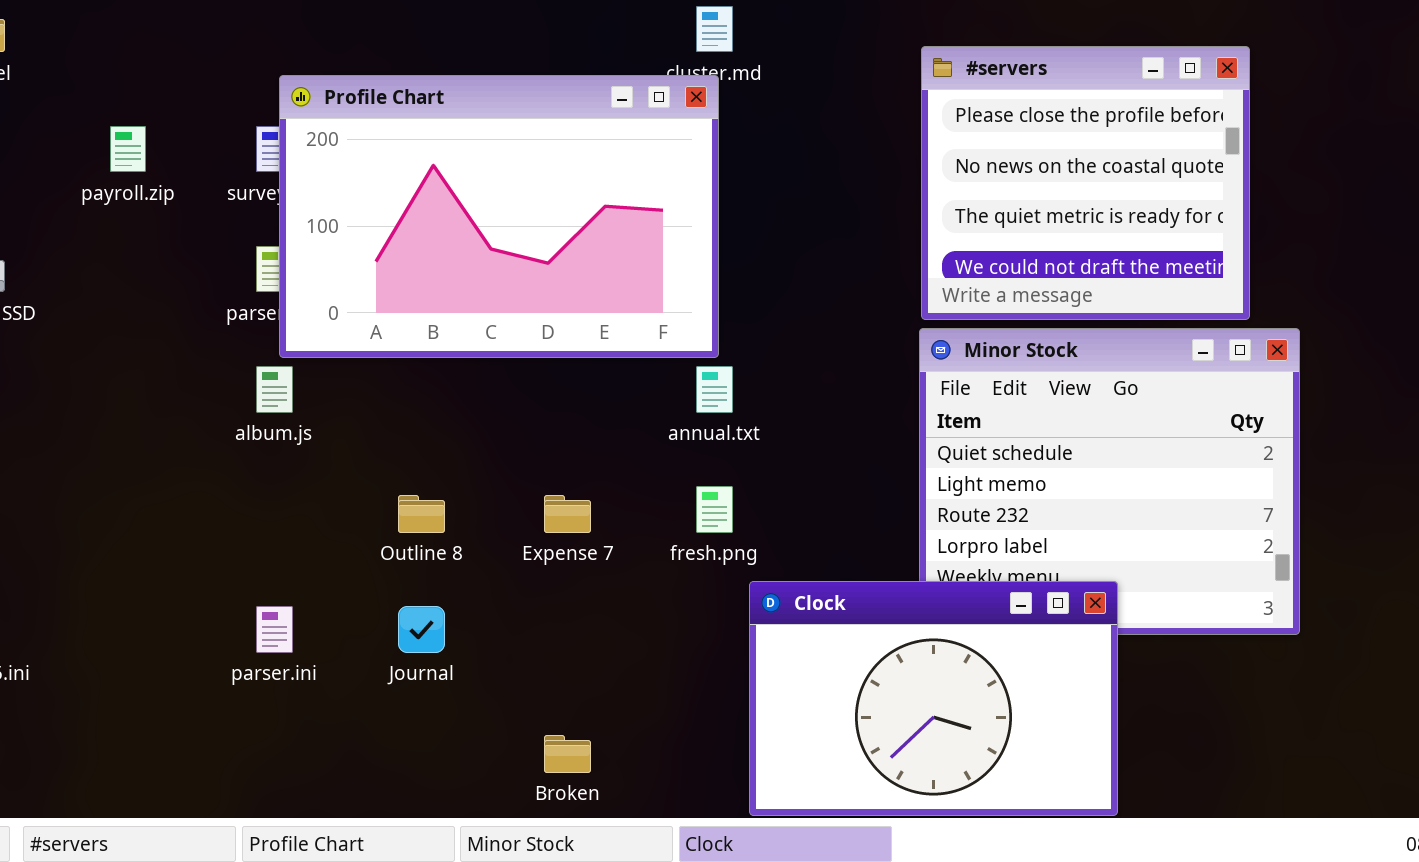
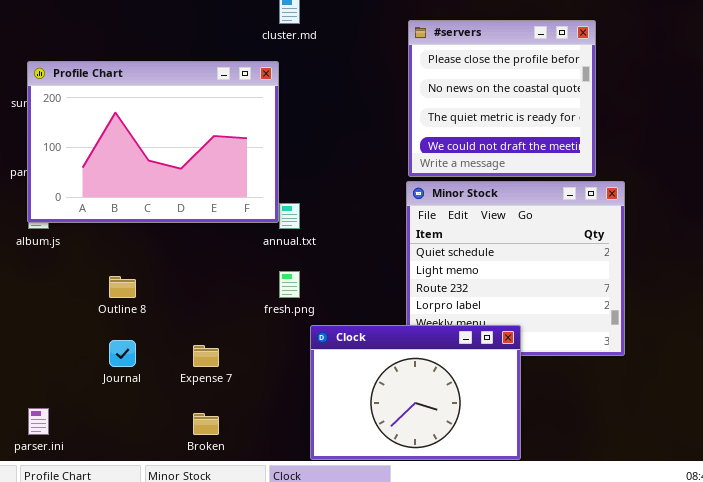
Profile Chart: [279,75,719,358] -> [27,61,279,223], moved
Expense 7: [544,495,591,533] -> [193,345,219,367], moved
parser.ini: [256,606,293,653] -> [28,408,49,435], moved

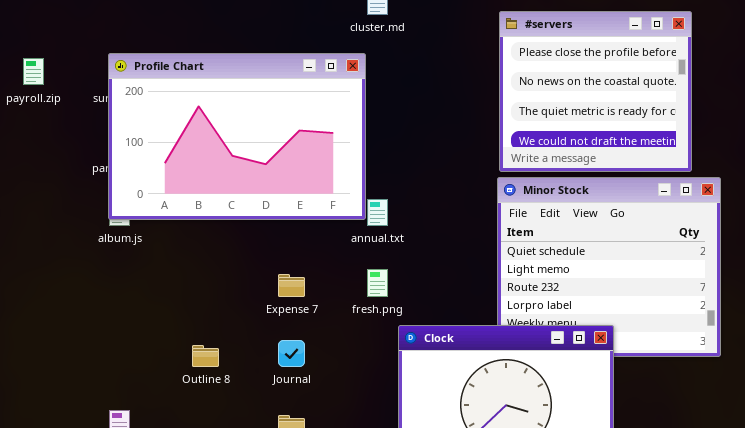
Outline 8: [109,276,136,298] -> [192,345,219,367], moved
Journal: [109,340,136,367] -> [278,340,305,367], moved
Expense 7: [193,345,219,367] -> [278,274,305,297], moved

